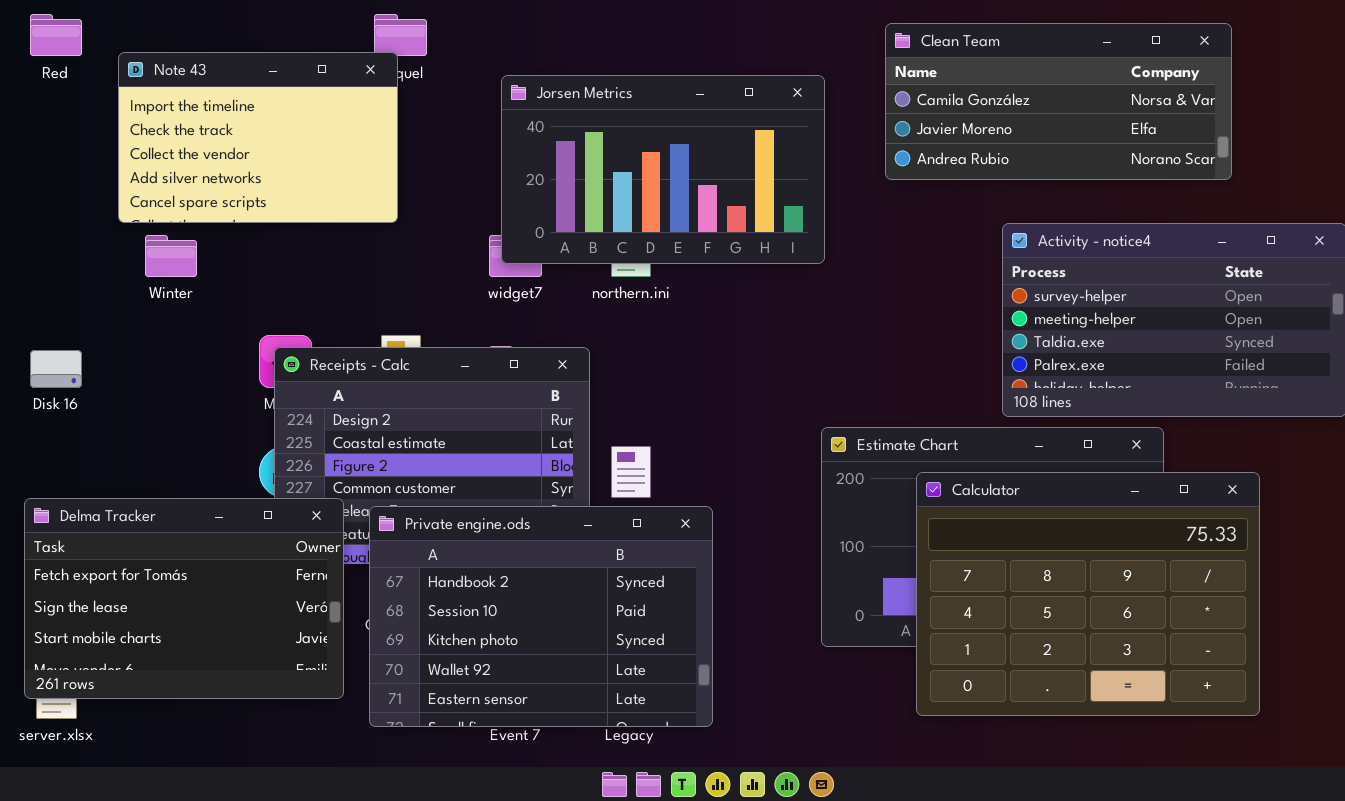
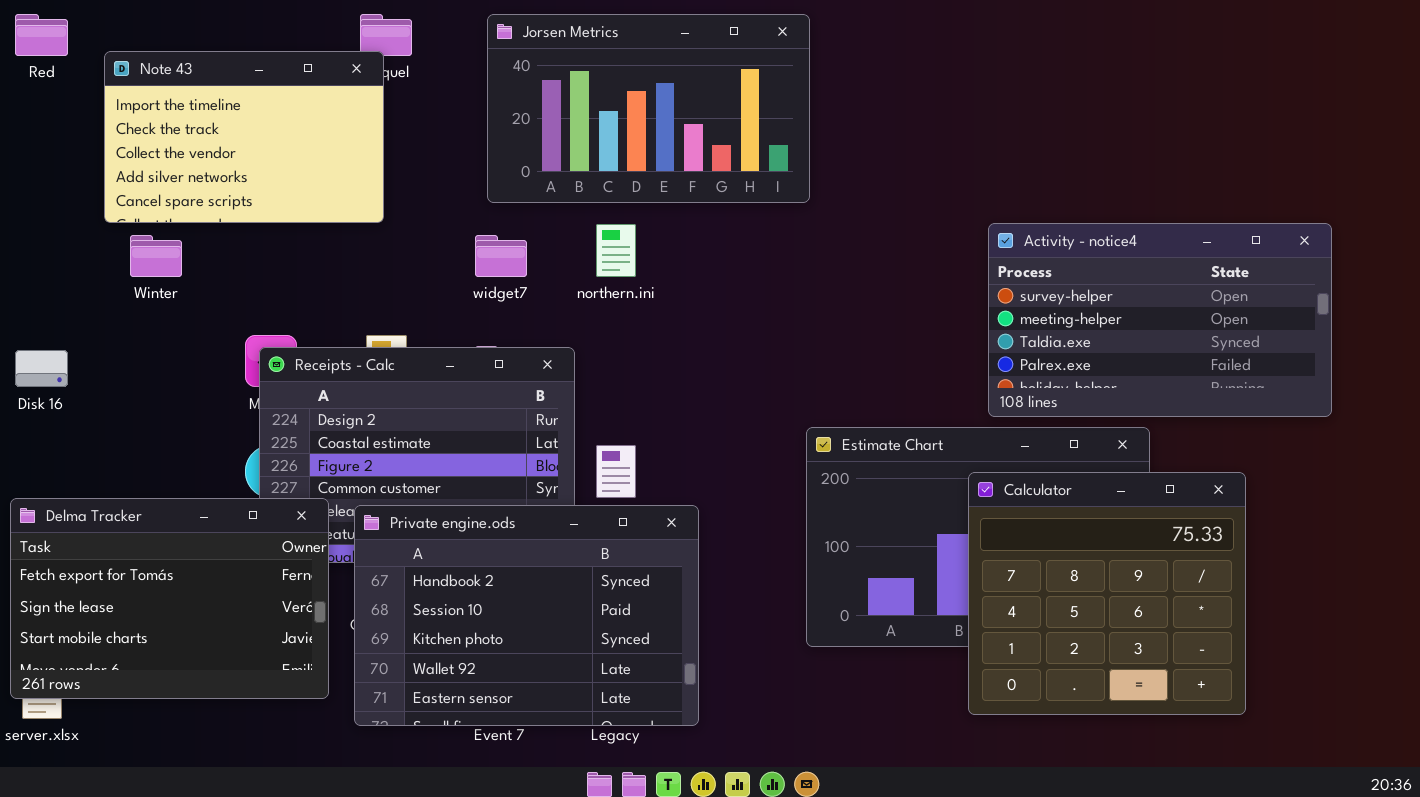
Clean Team: [885,23,1232,180] -> none, closed
Jorsen Metrics: [501,75,825,264] -> [487,14,810,203], moved
Calculator: [916,472,1260,716] -> [968,472,1246,715], resized

